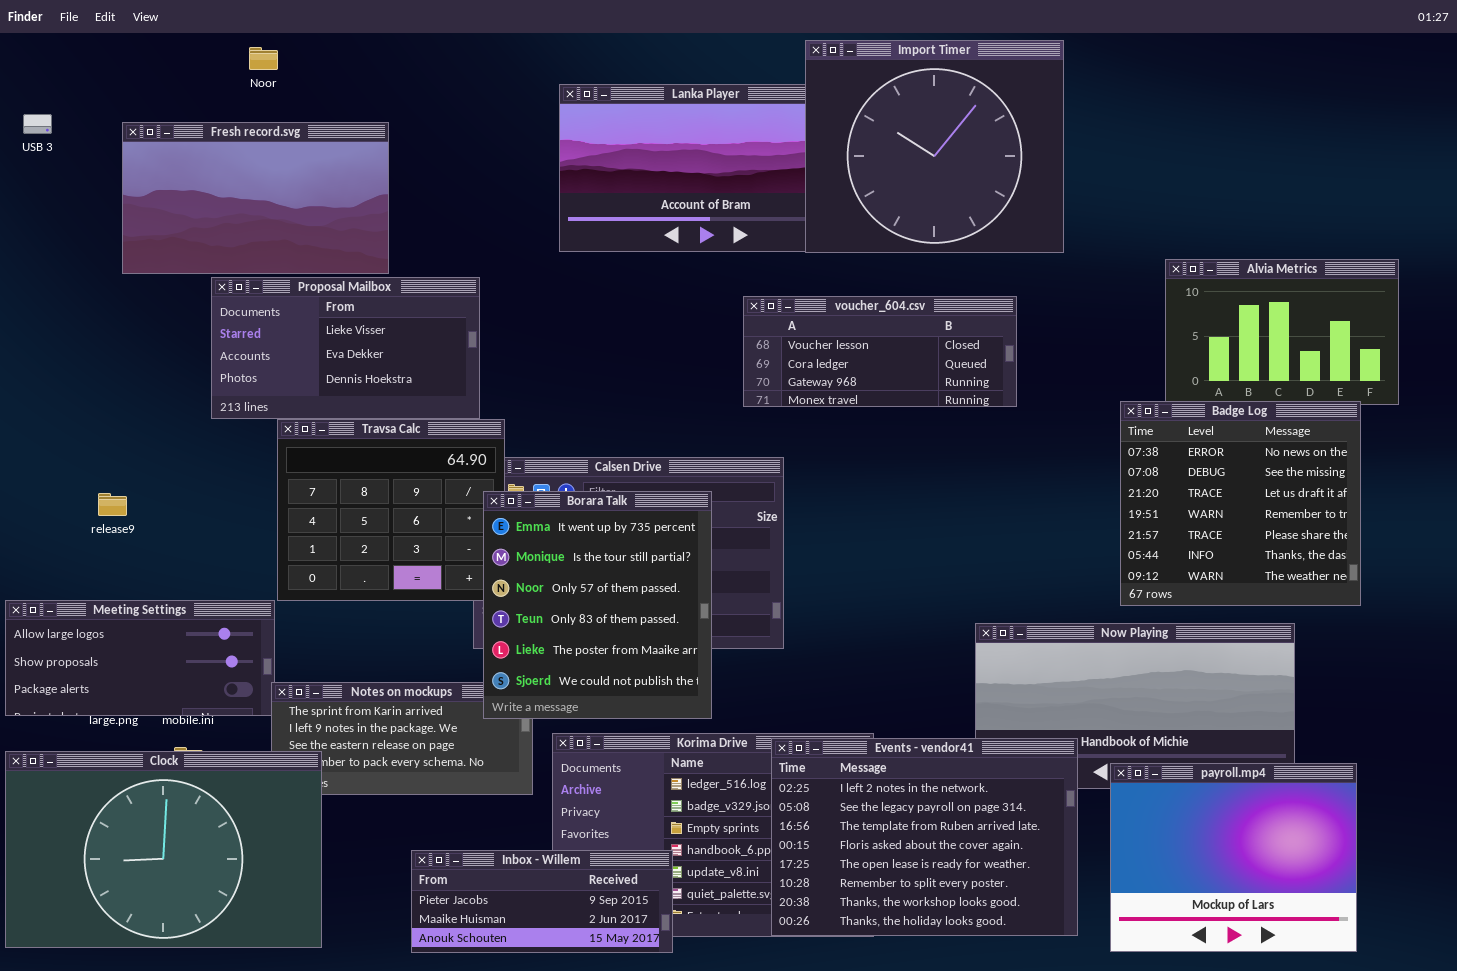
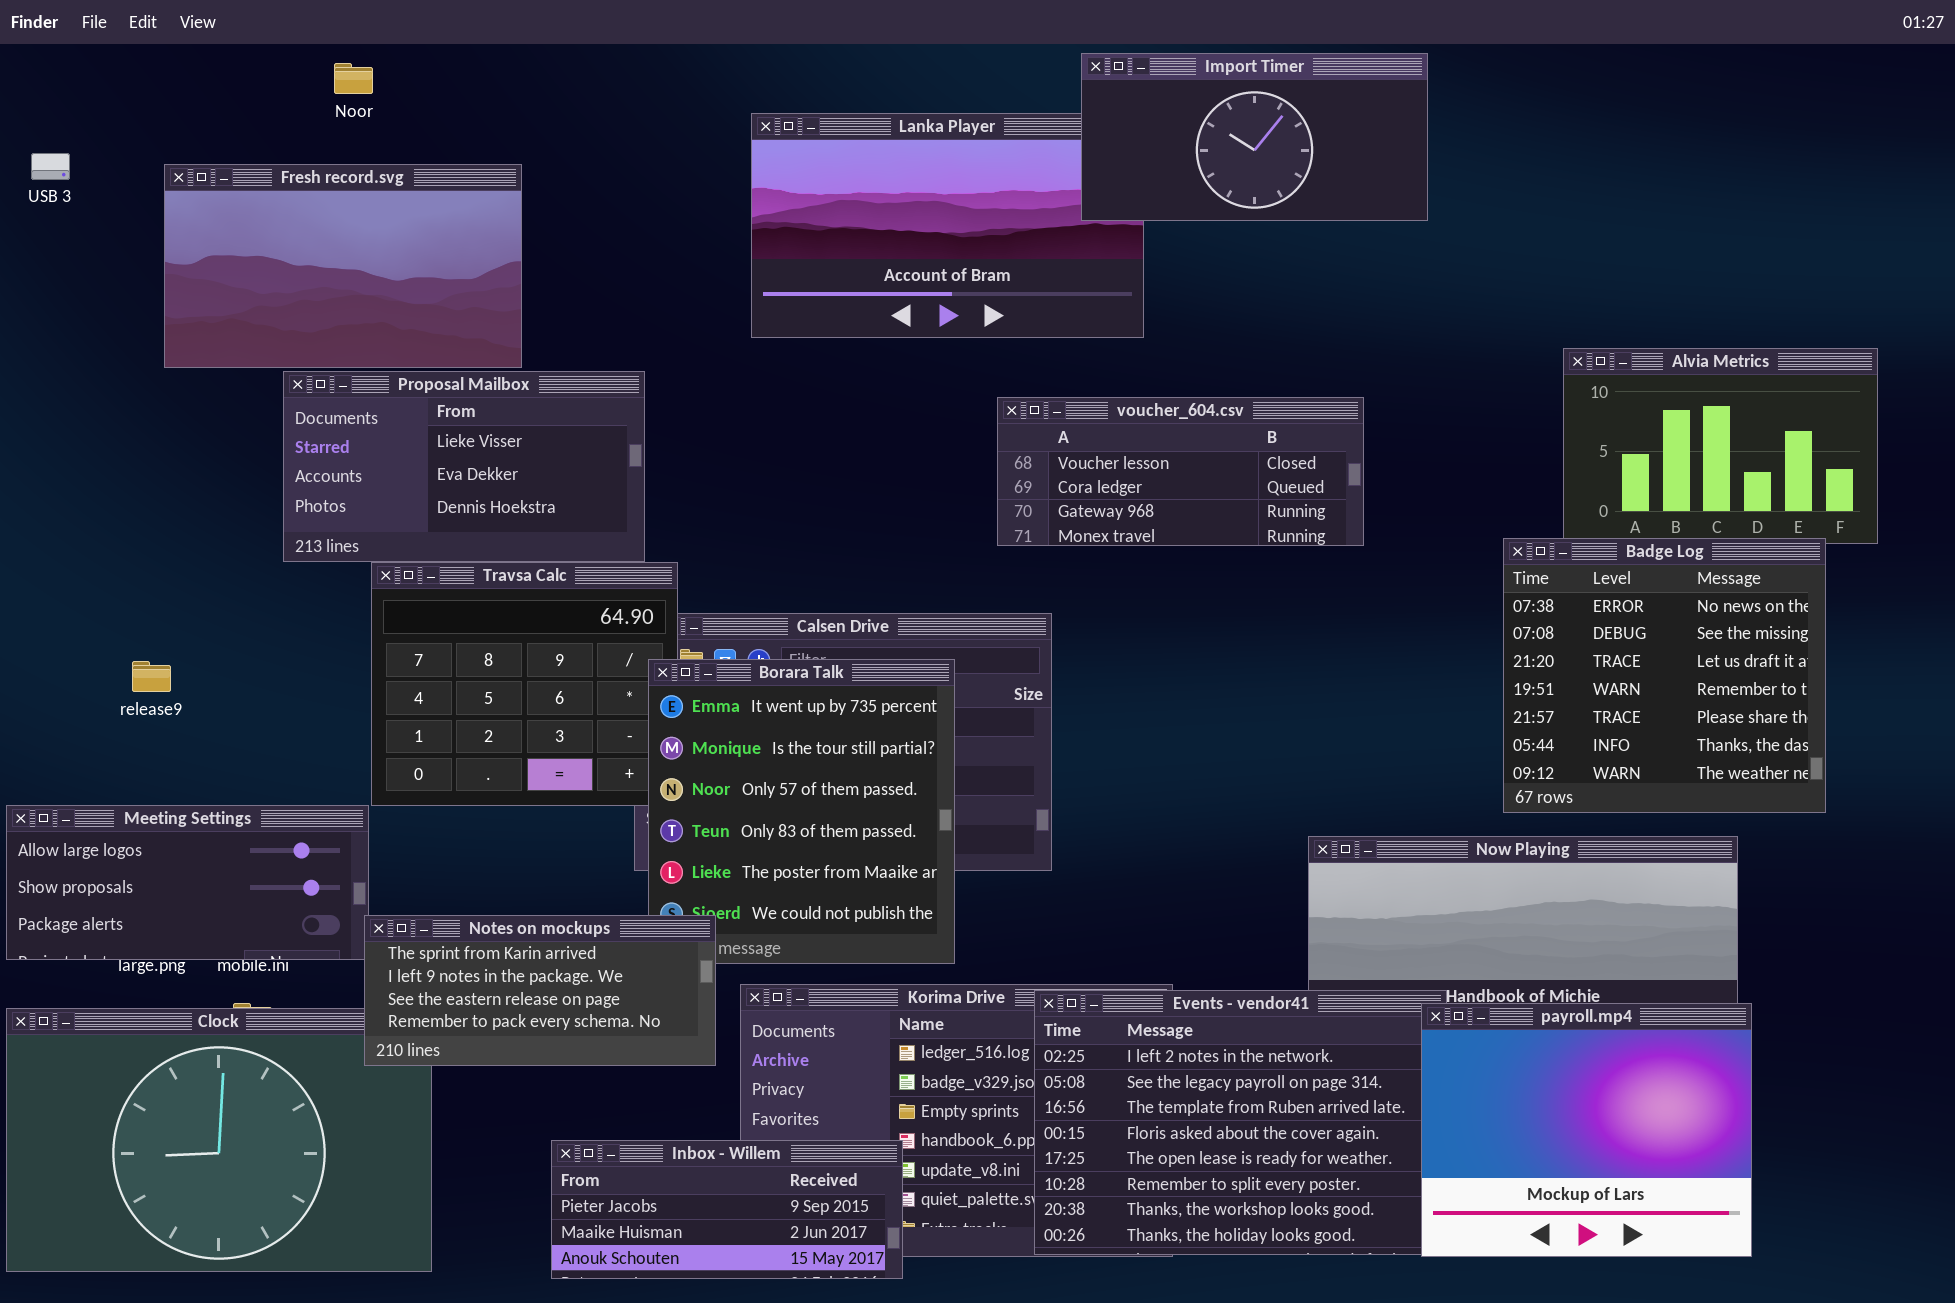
Import Timer: [805,40,1064,253] -> [1081,53,1428,221], resized
Notes on mockups: [271,682,533,795] -> [364,915,716,1066], raised
payroll.mp4: [1110,763,1357,952] -> [1421,1003,1752,1257], moved

